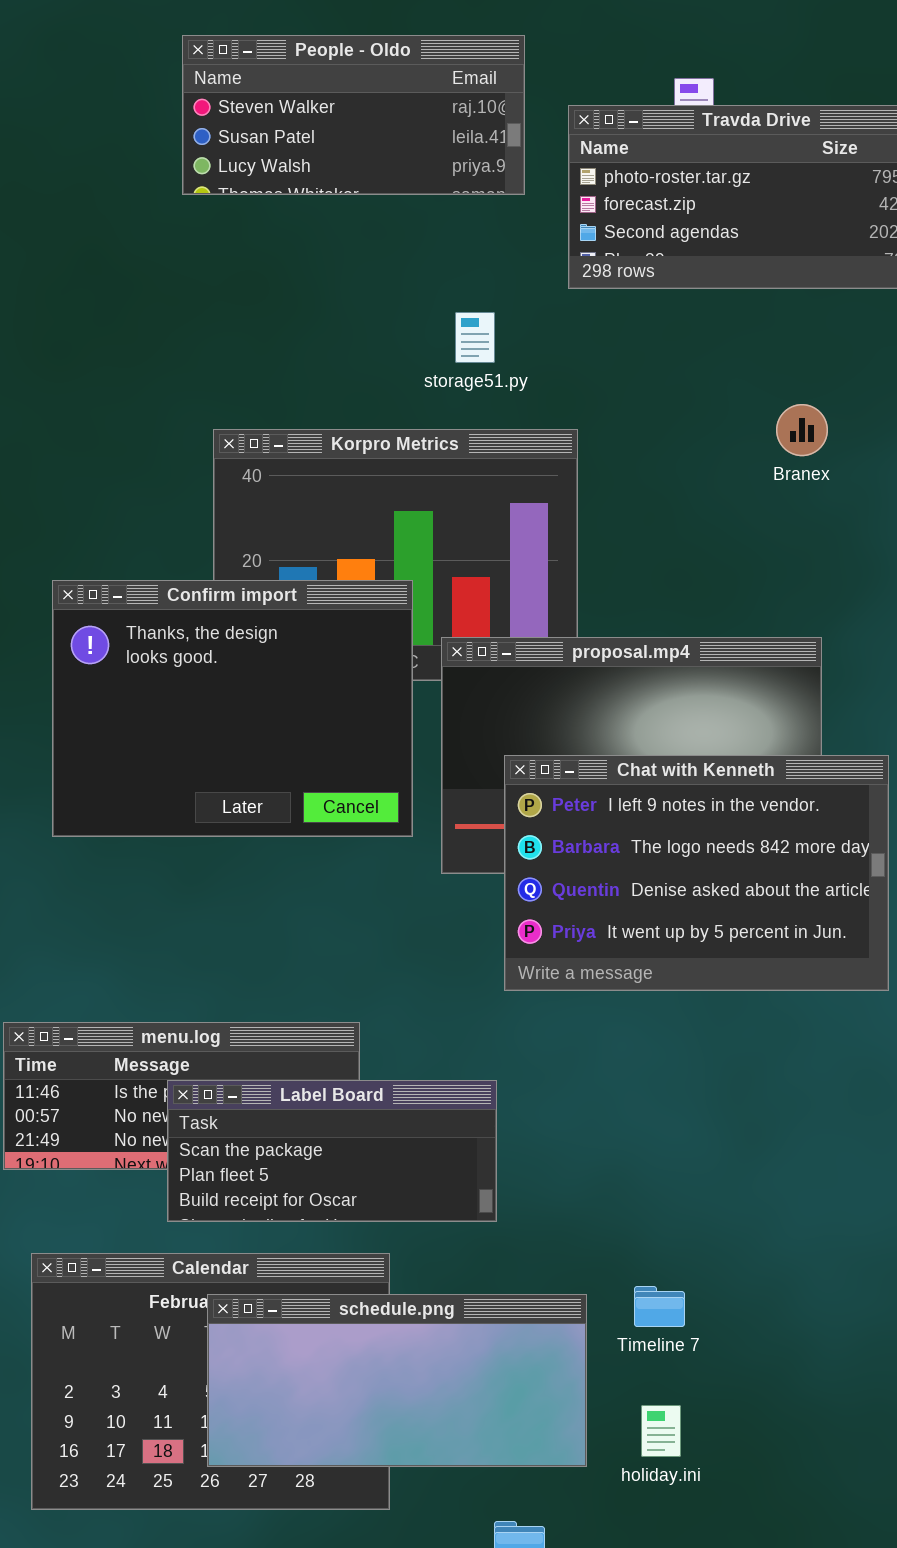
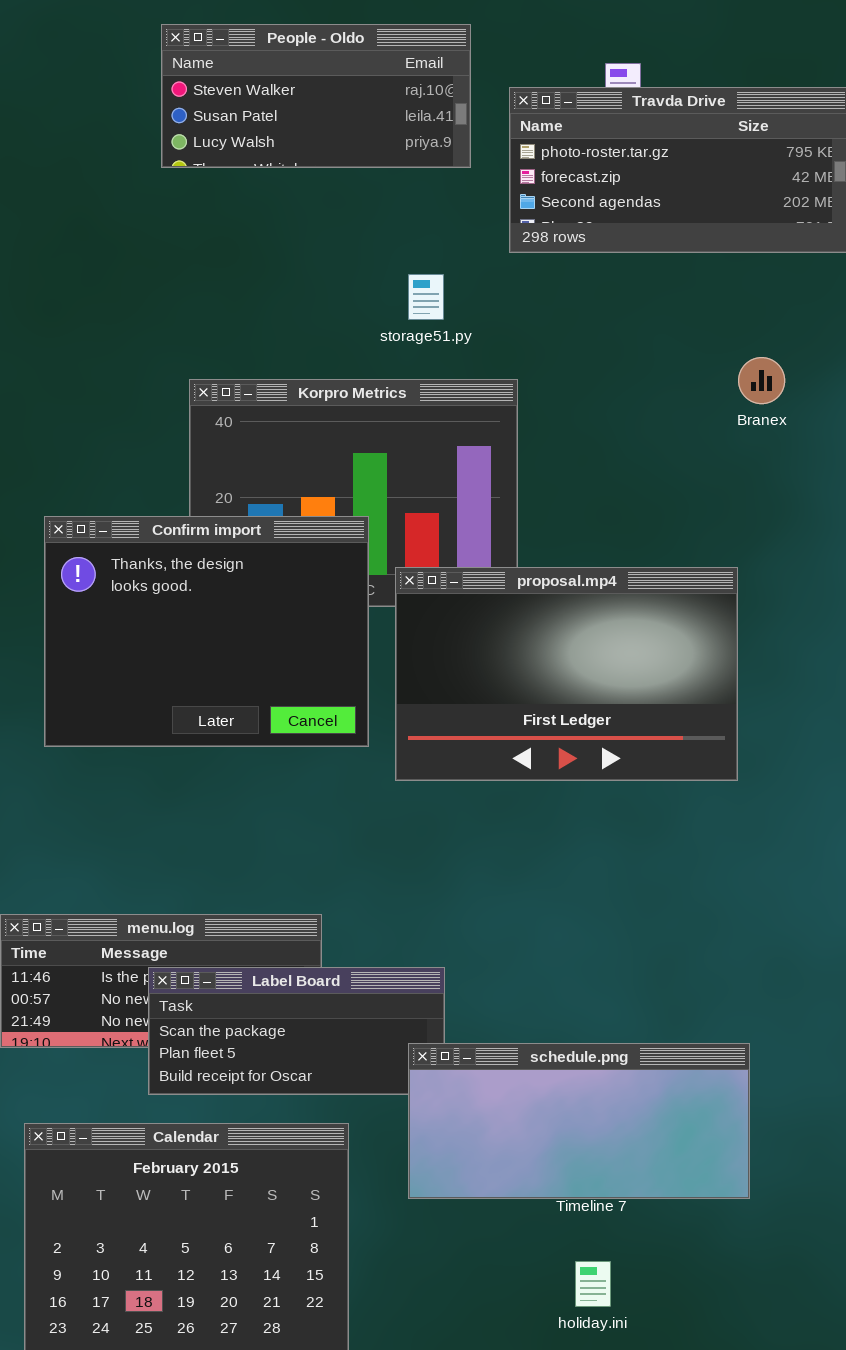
Branex: [776,404,828,456] -> [738,357,785,404], moved
Chat with Kenneth: [504,755,889,991] -> none, closed
schedule.png: [207,1294,587,1467] -> [408,1043,750,1199], moved

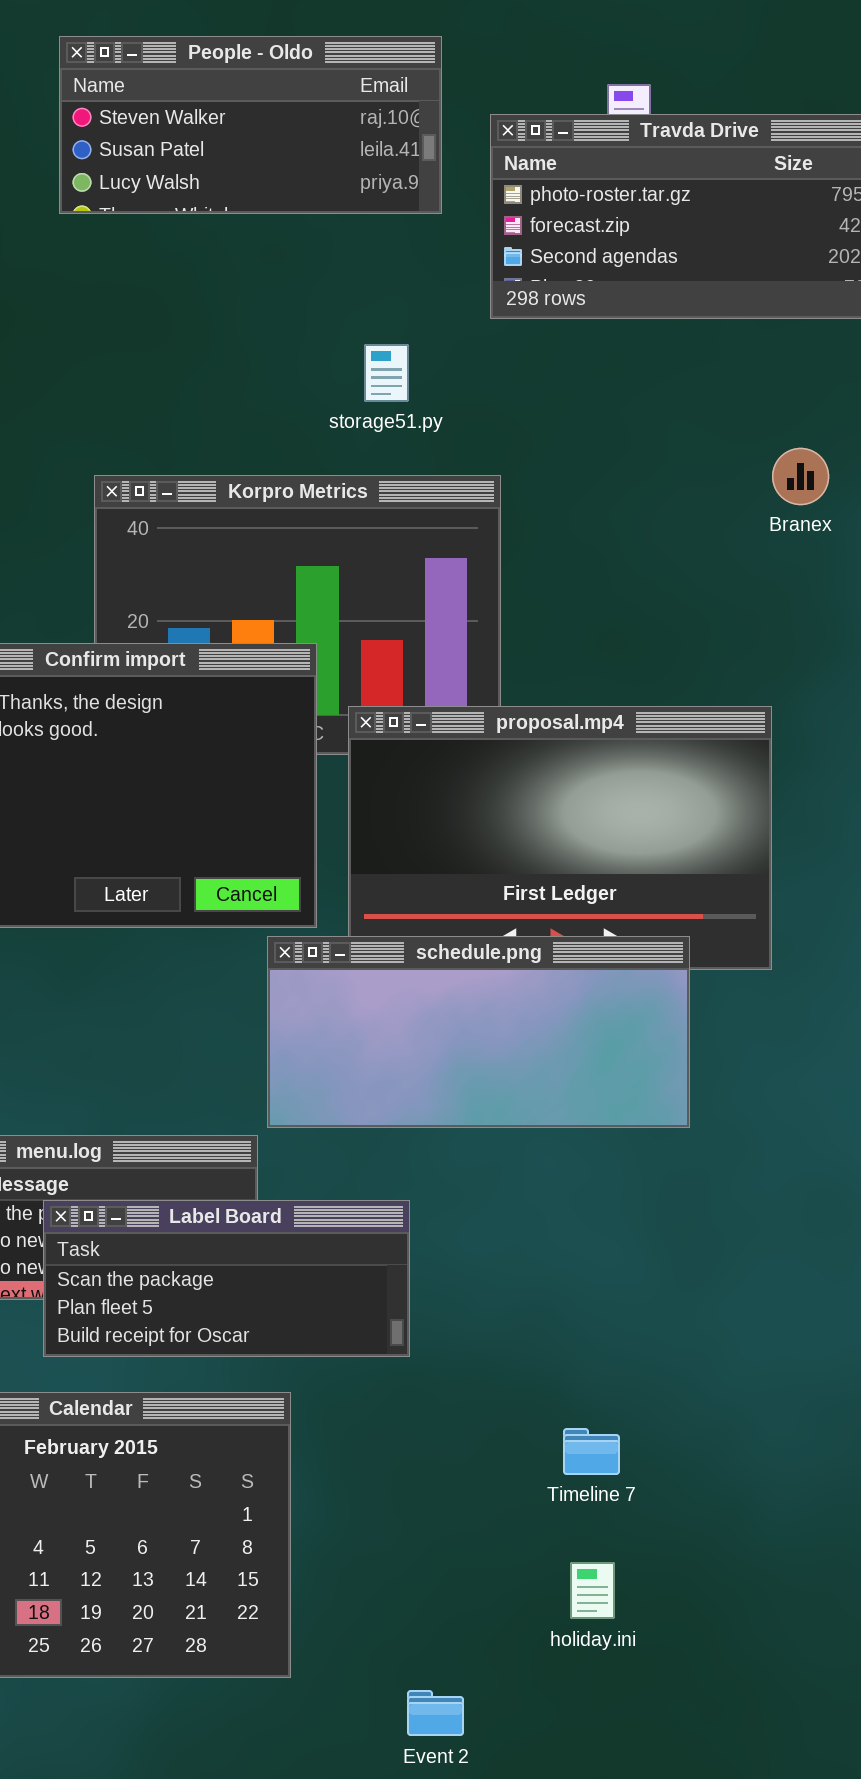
schedule.png: [408,1043,750,1199] -> [267,936,690,1128], moved

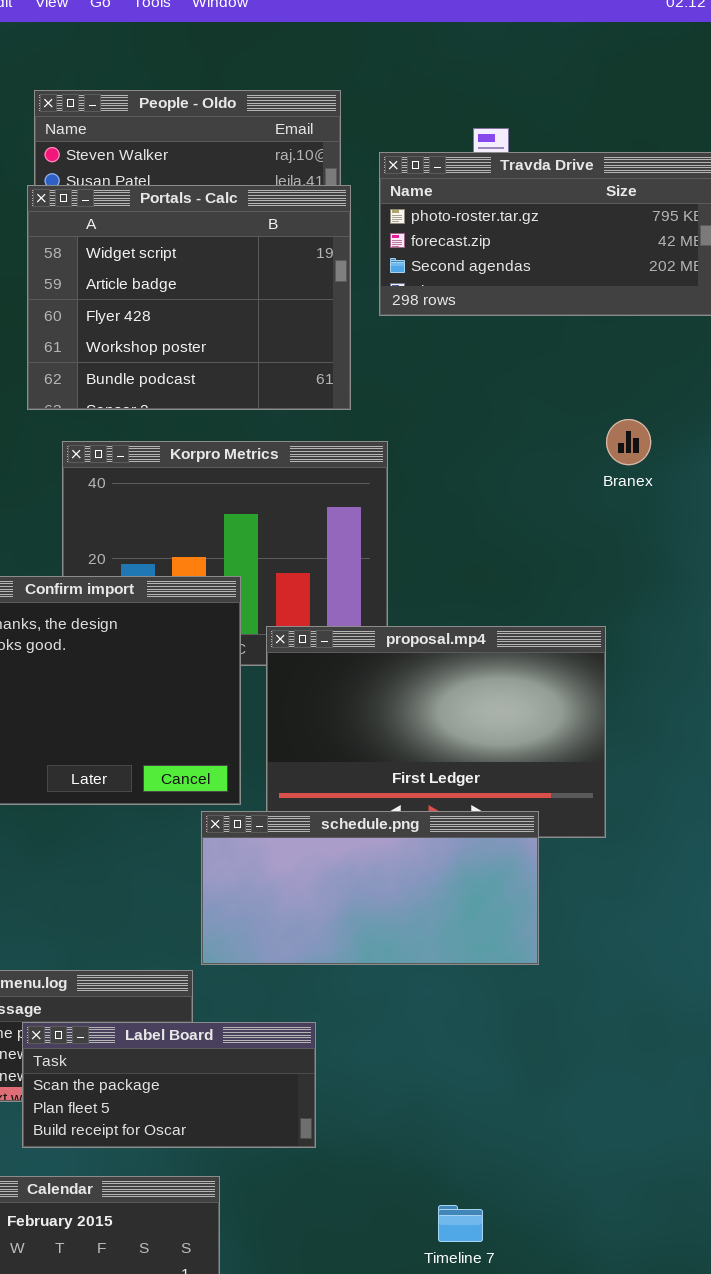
Portals - Calc: none -> [27,185,351,410], opened

